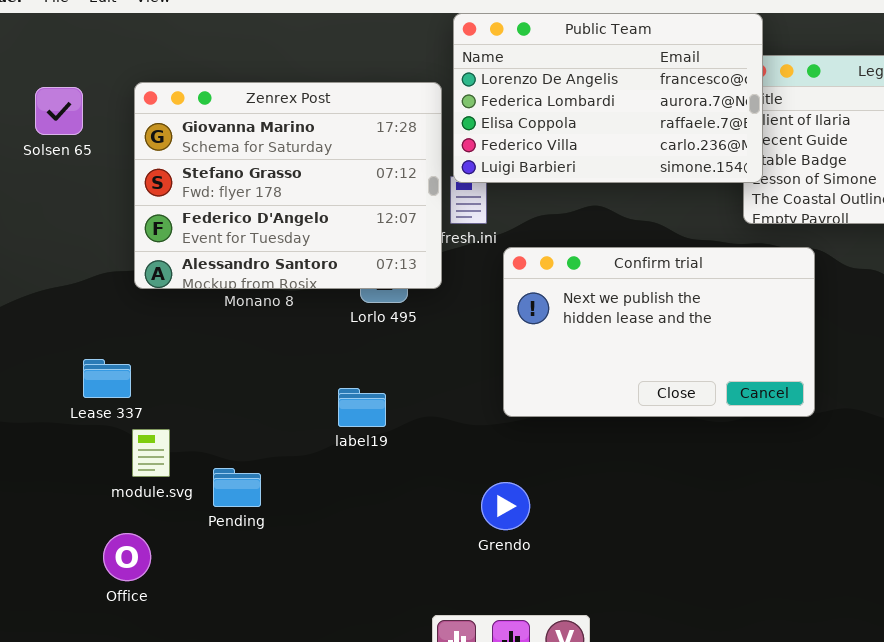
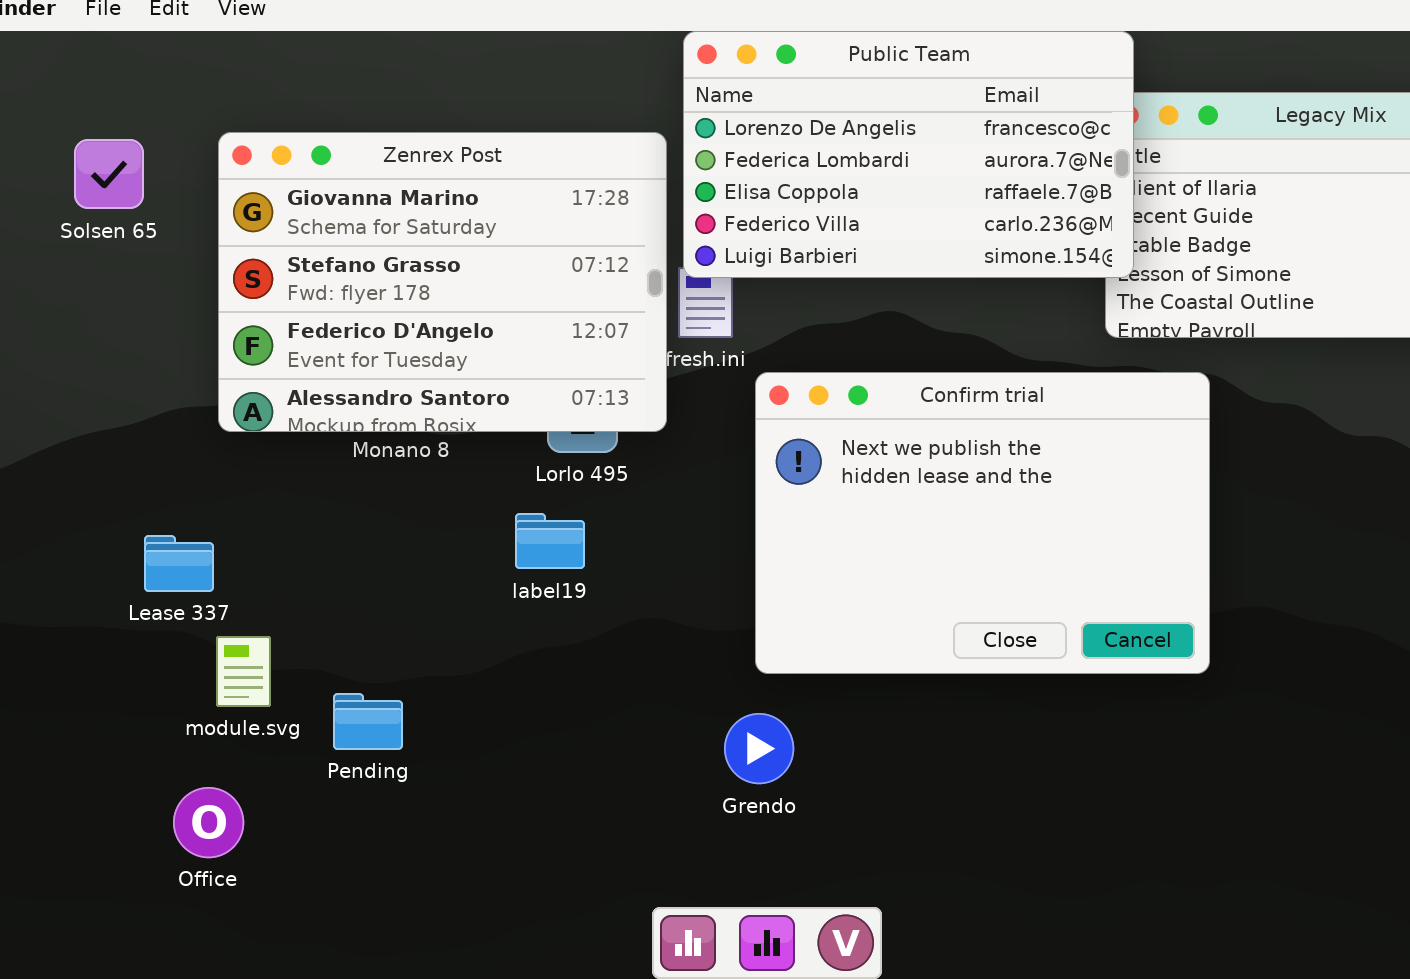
Confirm trial: [503,247,815,417] -> [755,372,1210,674], resized
label19: [338,388,386,427] -> [515,513,585,569], moved

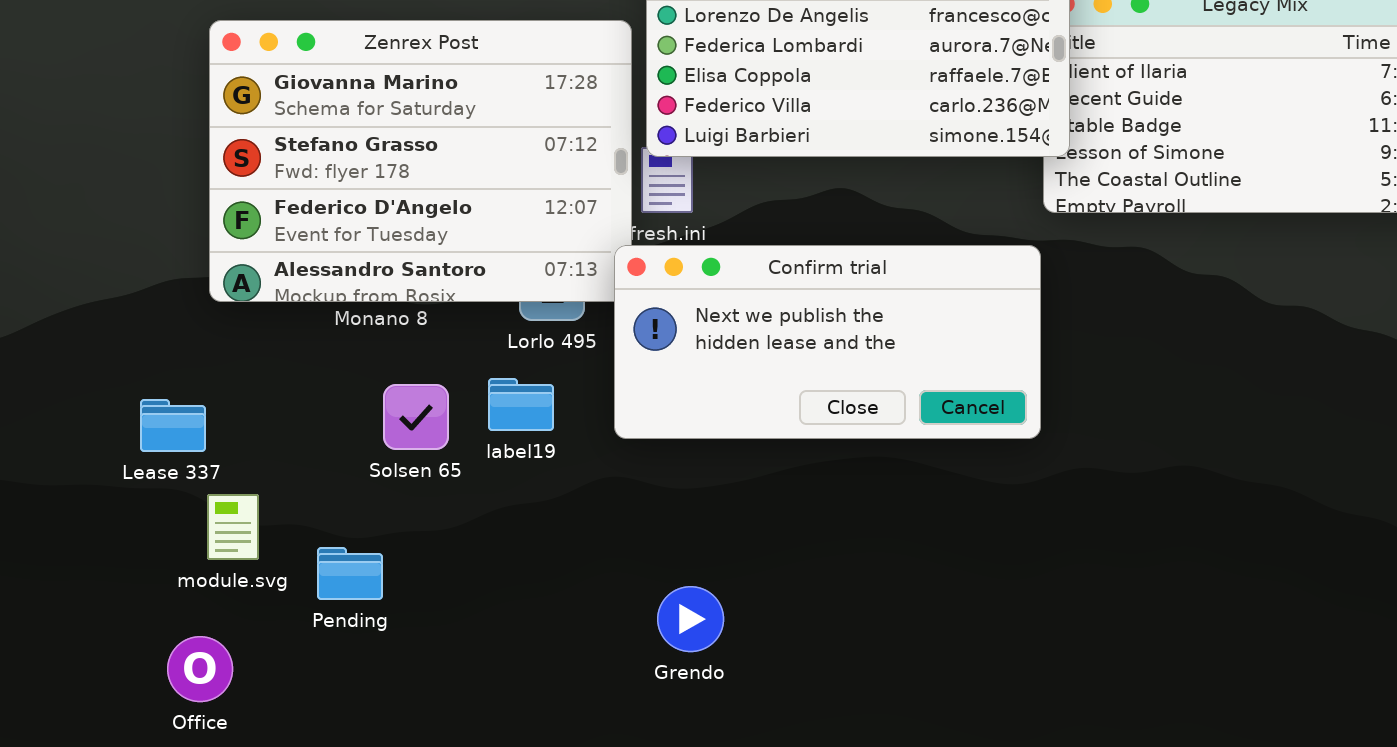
Solsen 65: [74,139,144,209] -> [383,384,449,450], moved
Confirm trial: [755,372,1210,674] -> [614,245,1041,439], moved, resized
Grendo: [724,713,794,784] -> [657,586,724,652], moved

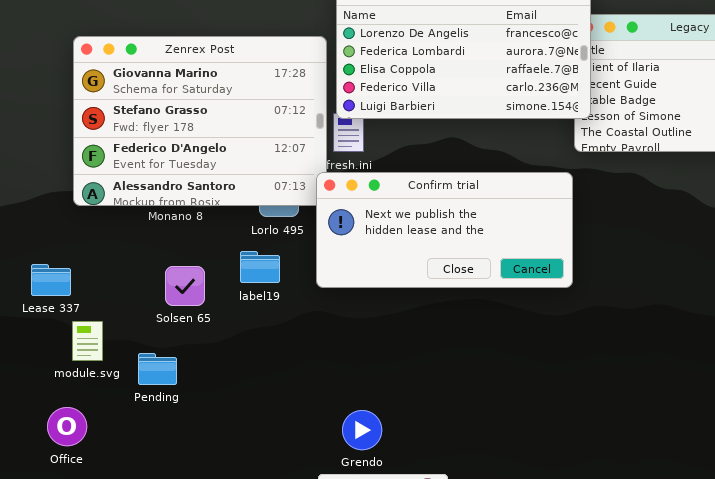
Solsen 65: [383,384,449,450] -> [165,266,205,306], moved
Grendo: [657,586,724,652] -> [342,410,382,450], moved

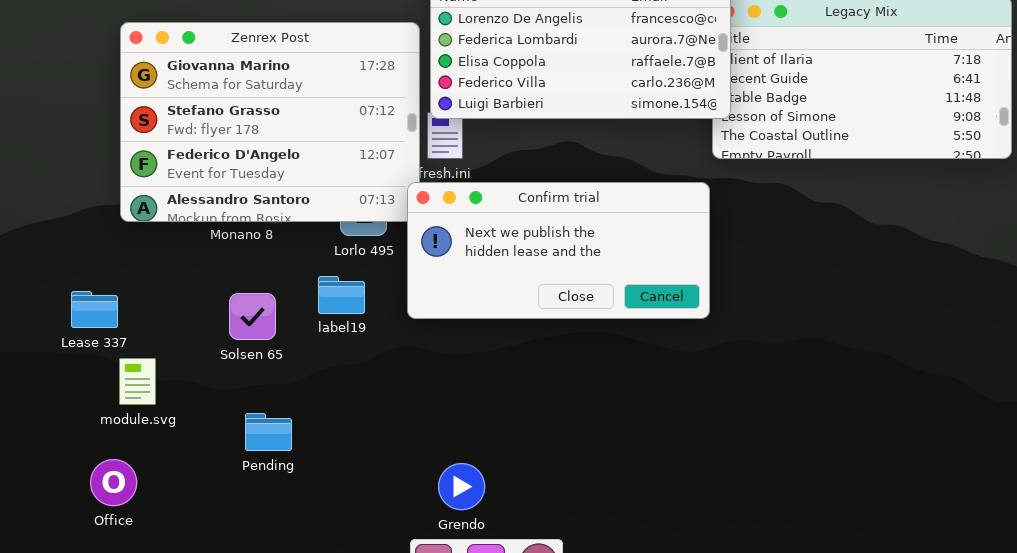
Pending: [138,353,177,385] -> [245,413,292,451], moved

